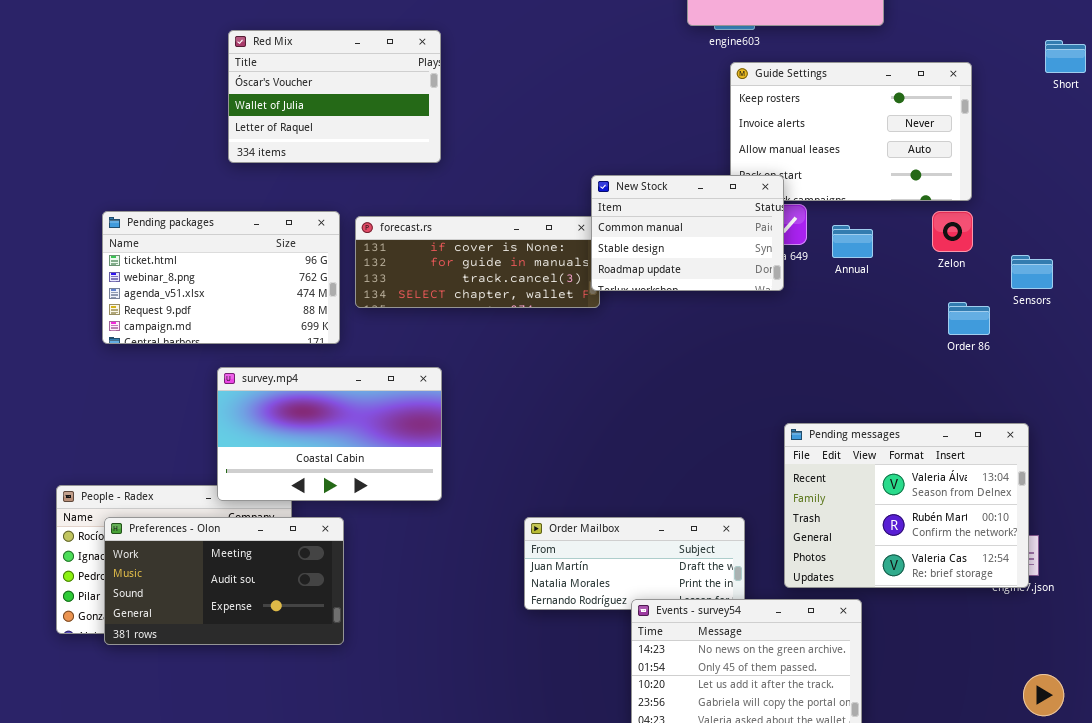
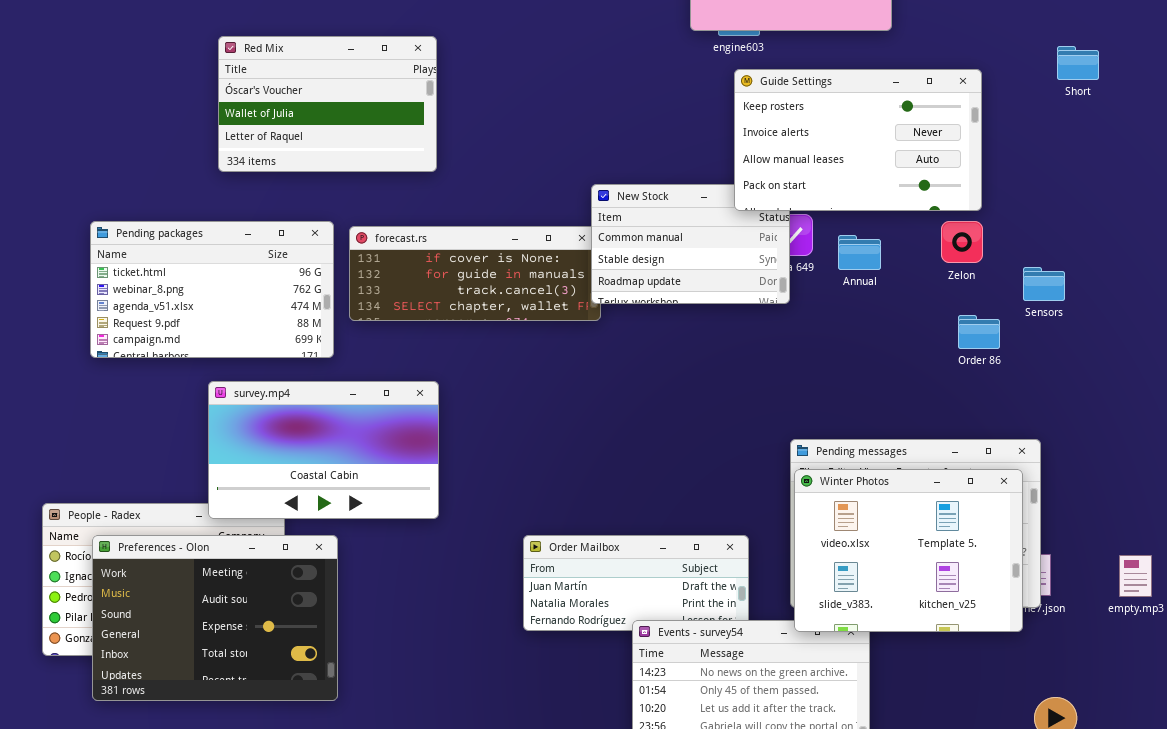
Guide Settings: [730,62,972,201] -> [734,69,982,211], raised
Winter Photos: none -> [794,469,1023,632], opened
Preferences - Olon: [104,517,344,645] -> [92,535,338,701], resized

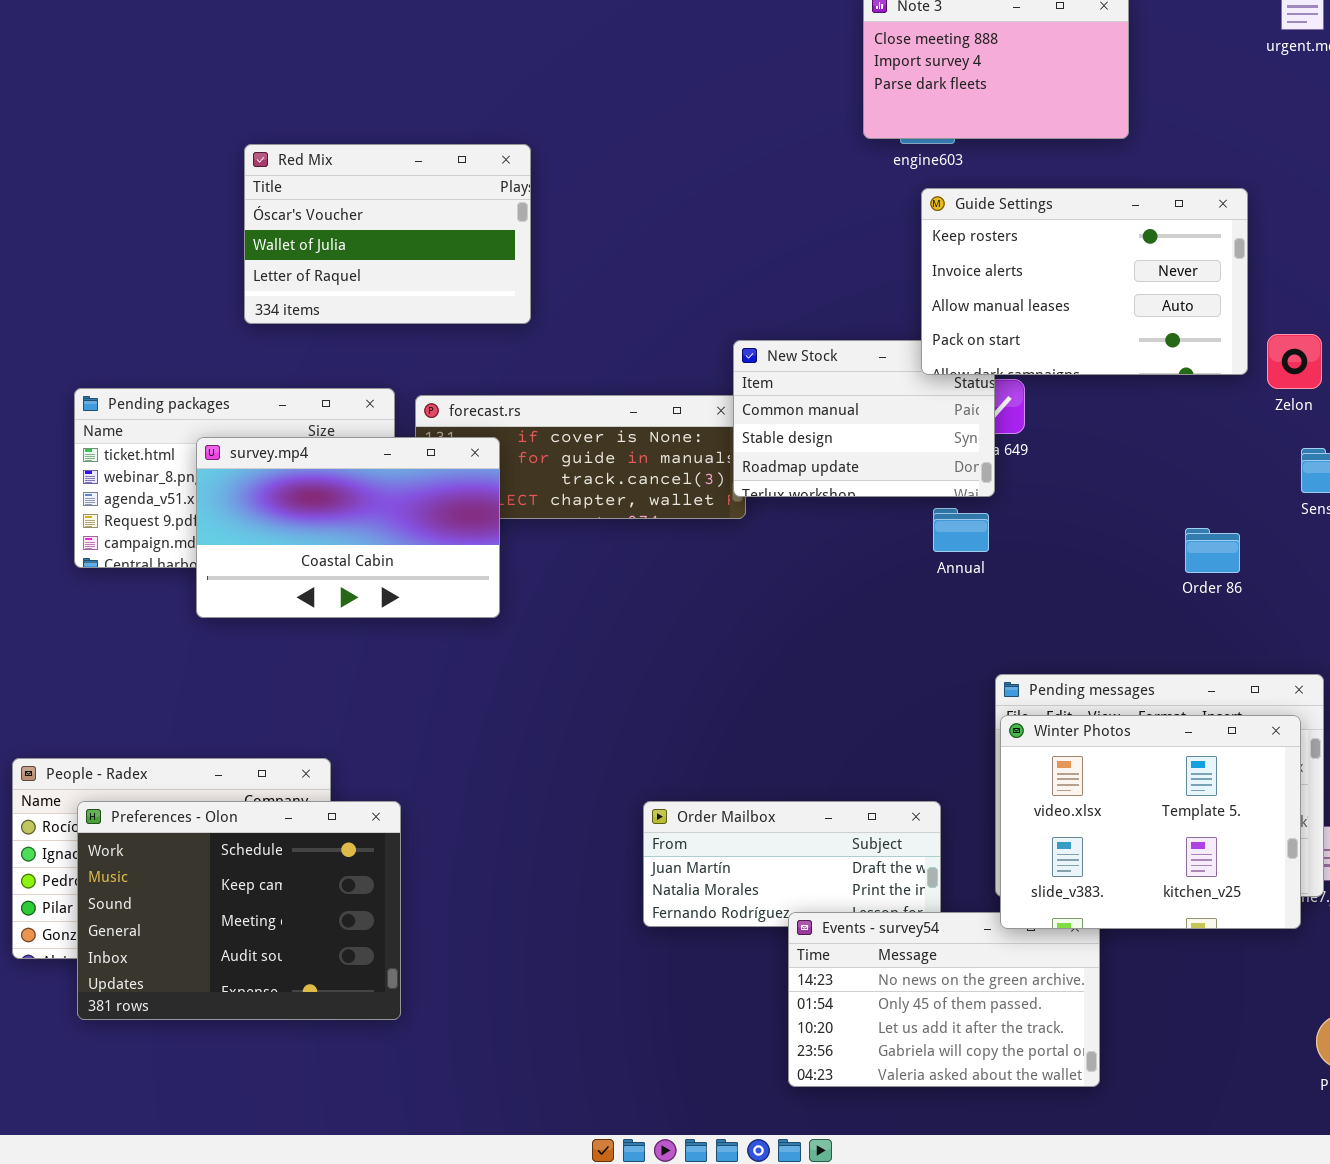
Zelon: [941,221,983,263] -> [1267,334,1322,389], moved
Annual: [838,235,881,270] -> [933,508,989,552], moved
Order 86: [958,315,1000,349] -> [1185,528,1240,573], moved
survey.mp4: [208,381,439,519] -> [196,437,500,618], moved
Preferences - Olon: [92,535,338,701] -> [77,801,401,1020], scrolled up 2 rows

